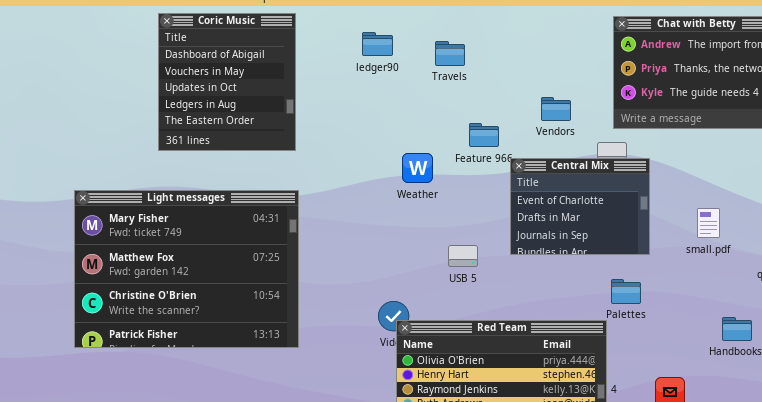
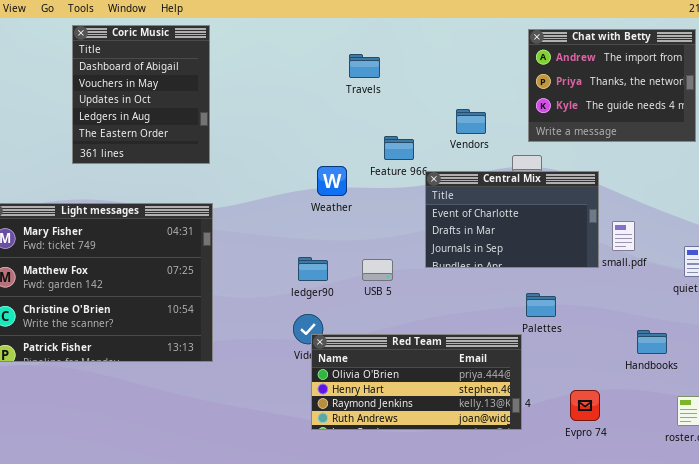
ledger90: [362,32,393,56] -> [298,257,328,281], moved
Central Mix: [510,158,650,255] -> [425,171,599,268], resized

